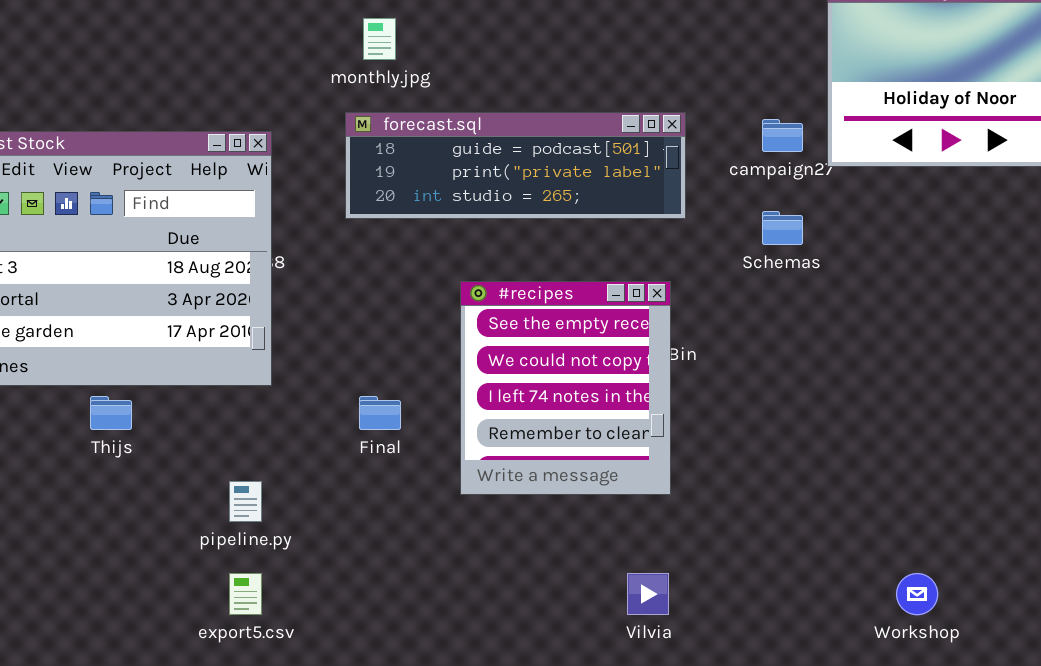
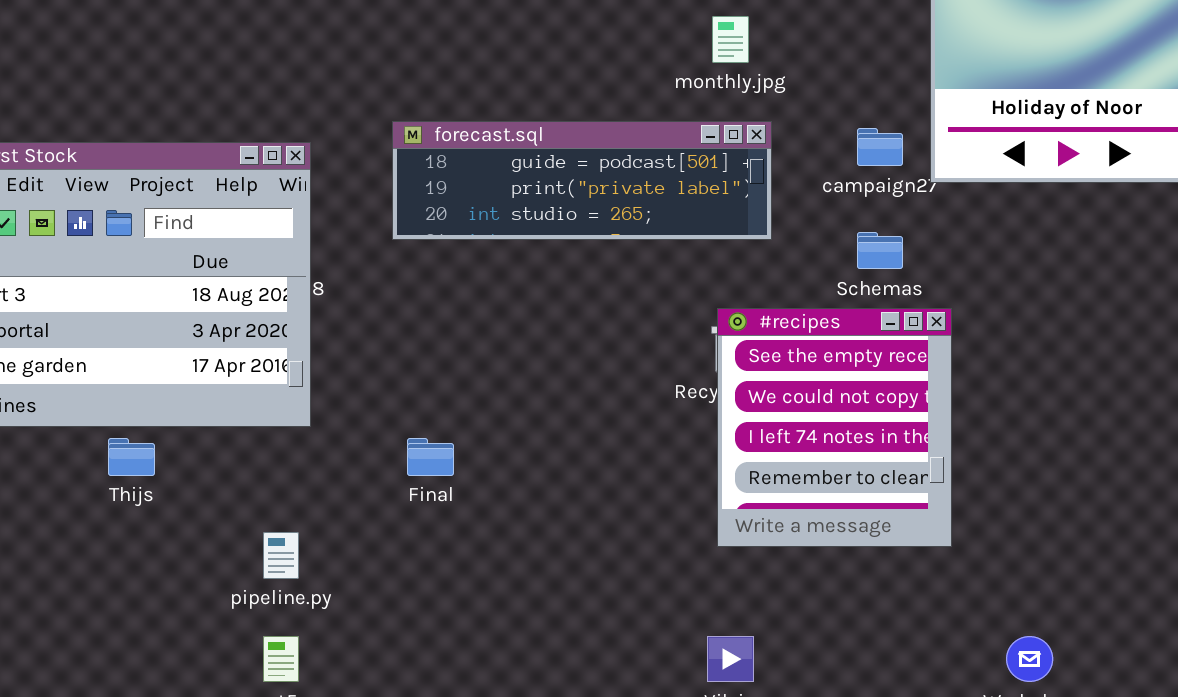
monthly.jpg: [363,18,396,60] -> [712,16,749,63], moved
#recipes: [460,281,671,495] -> [717,308,952,547], moved

